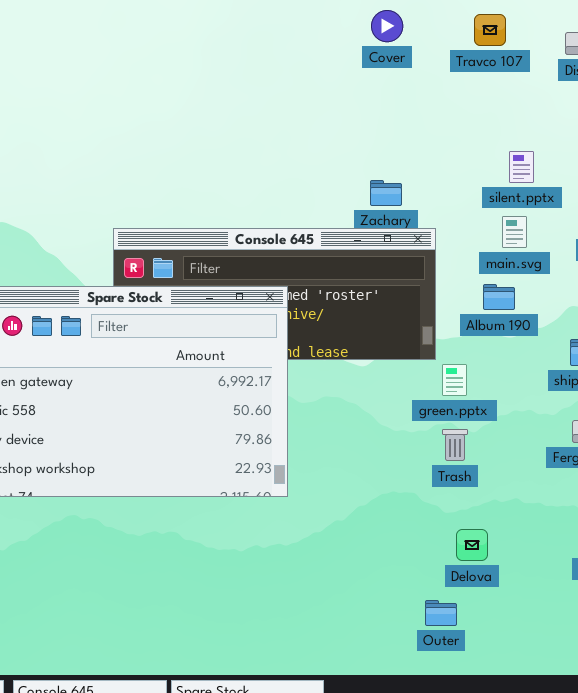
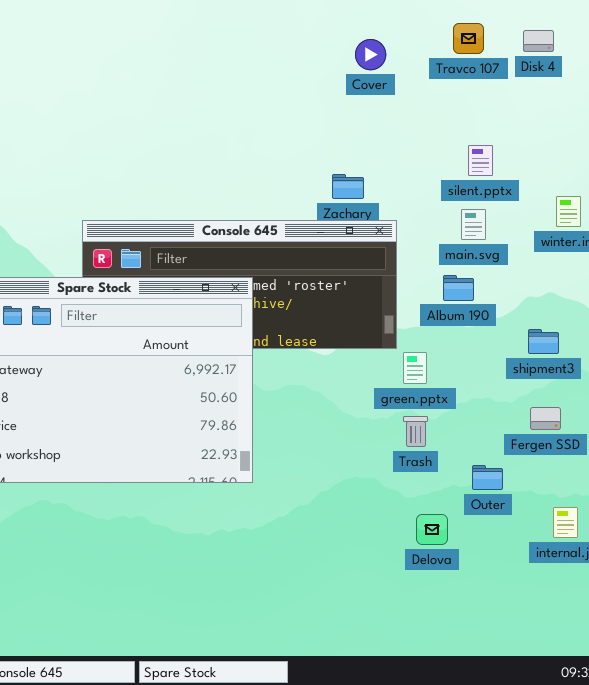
Cover: [371,10,403,42] -> [355,39,386,70], moved
Travco 107: [474,14,506,46] -> [453,23,484,54], moved
Outer: [425,600,457,626] -> [472,465,503,490], moved

